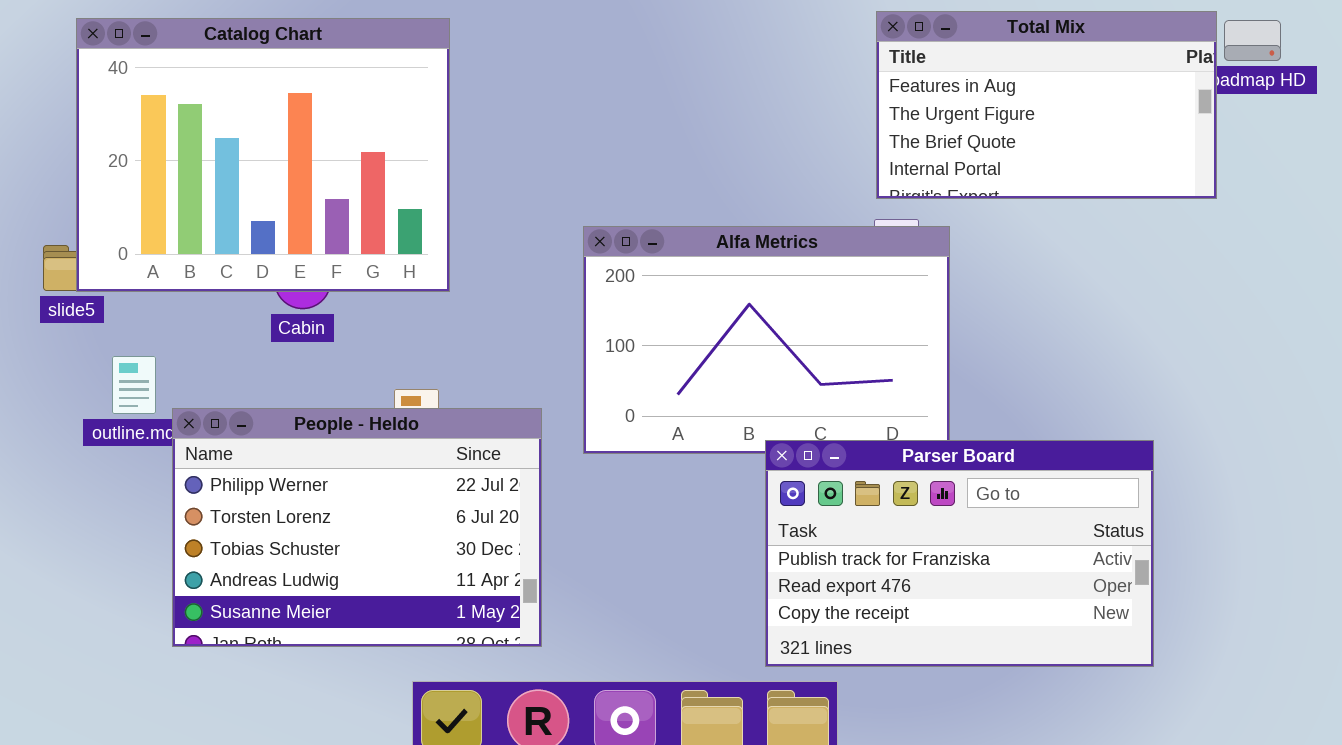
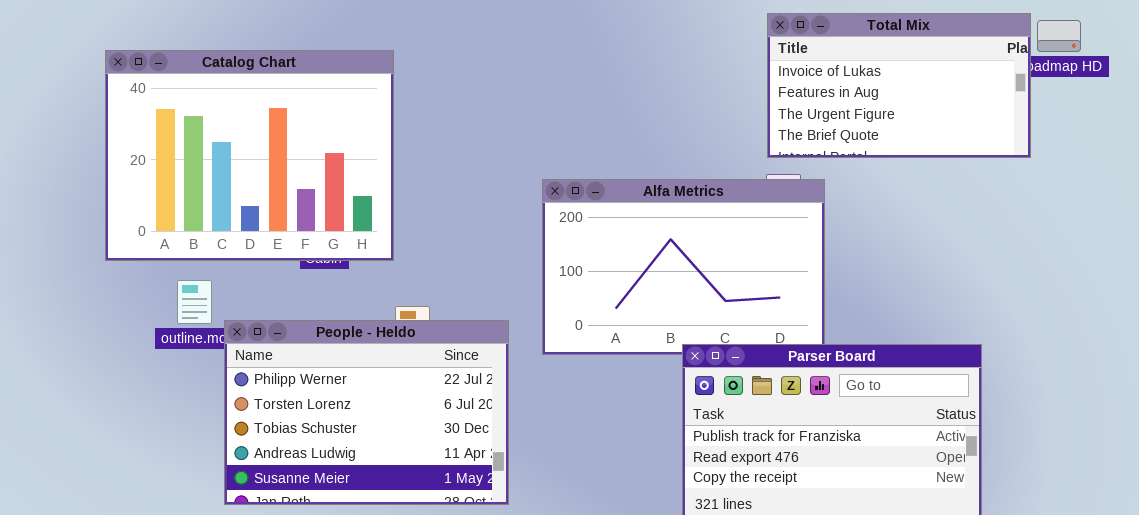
Total Mix: [876,11,1217,199] -> [767,13,1031,158], scrolled up 1 row
Catalog Chart: [76,18,450,292] -> [105,50,394,261], moved

